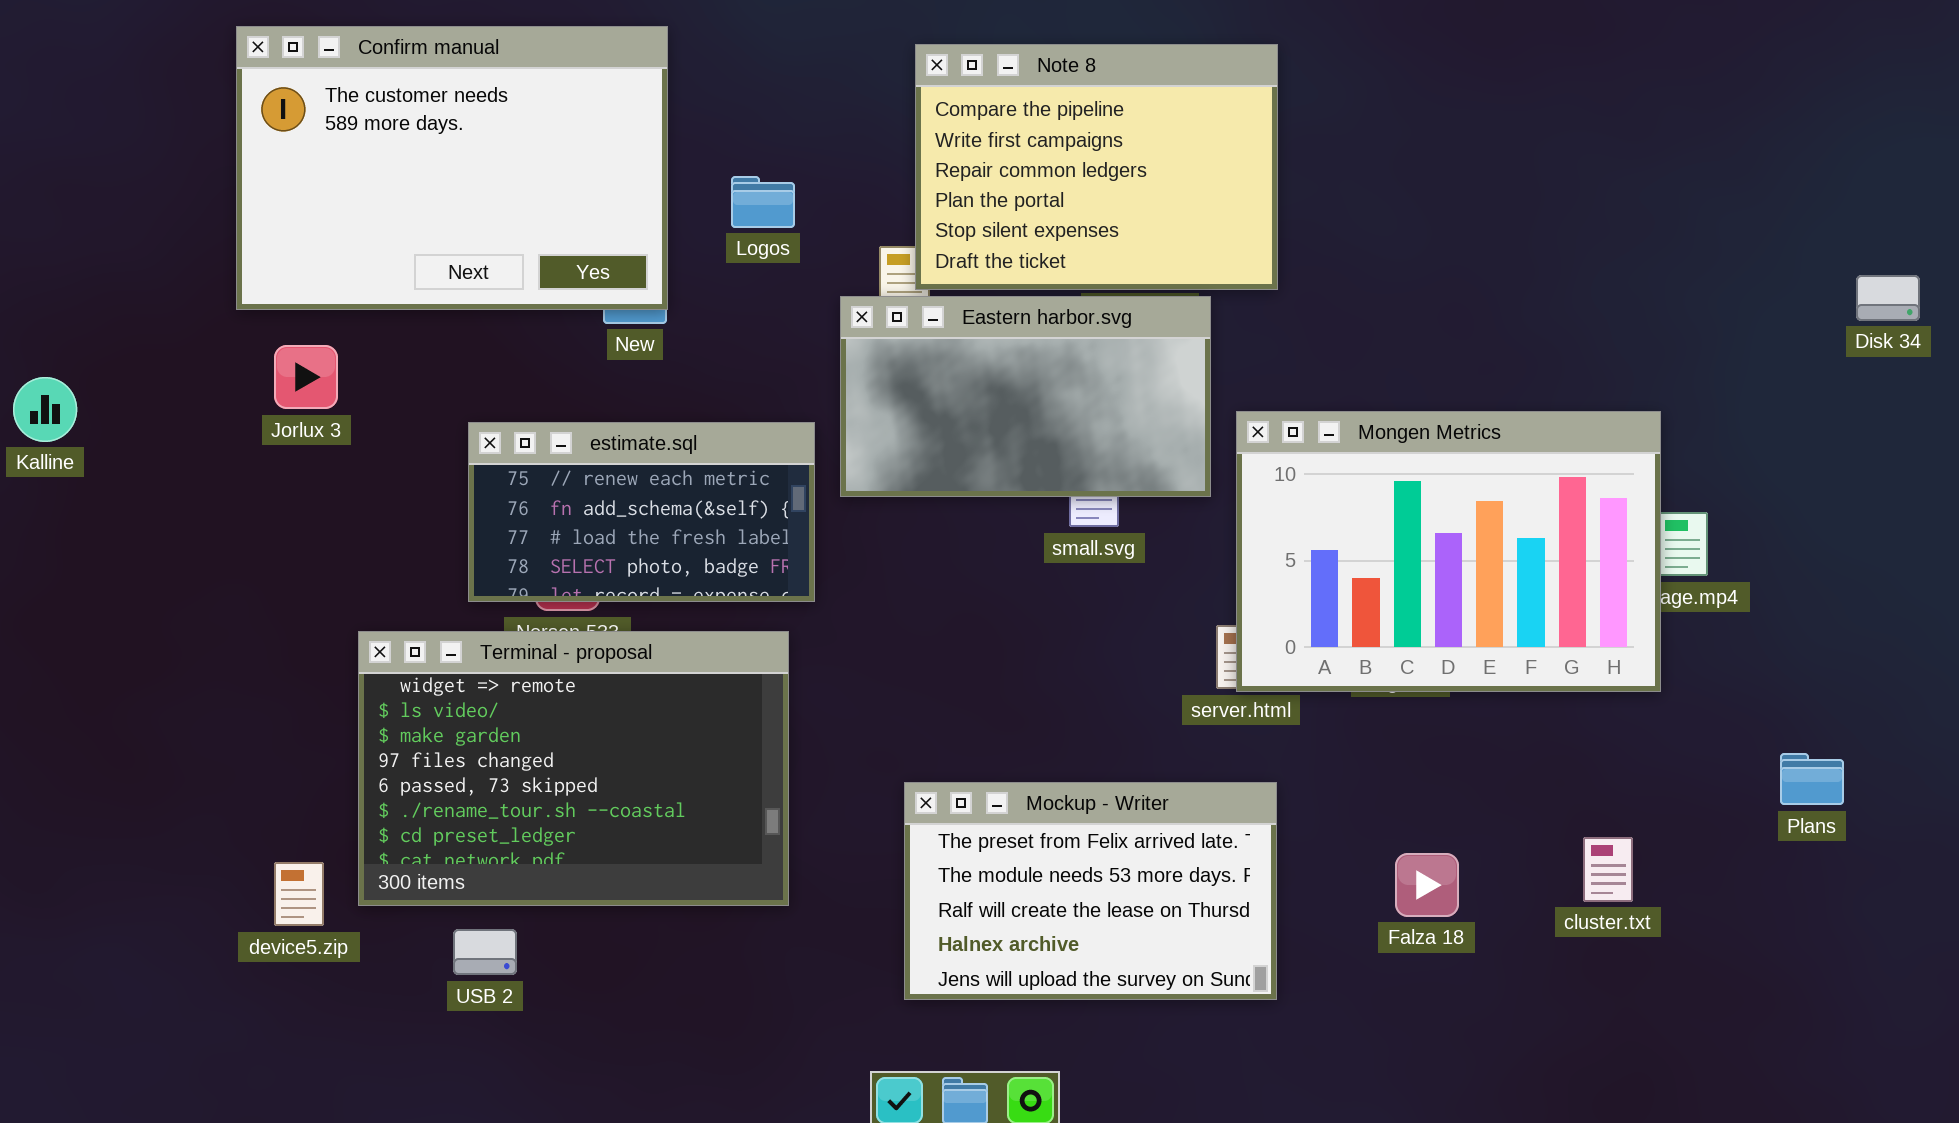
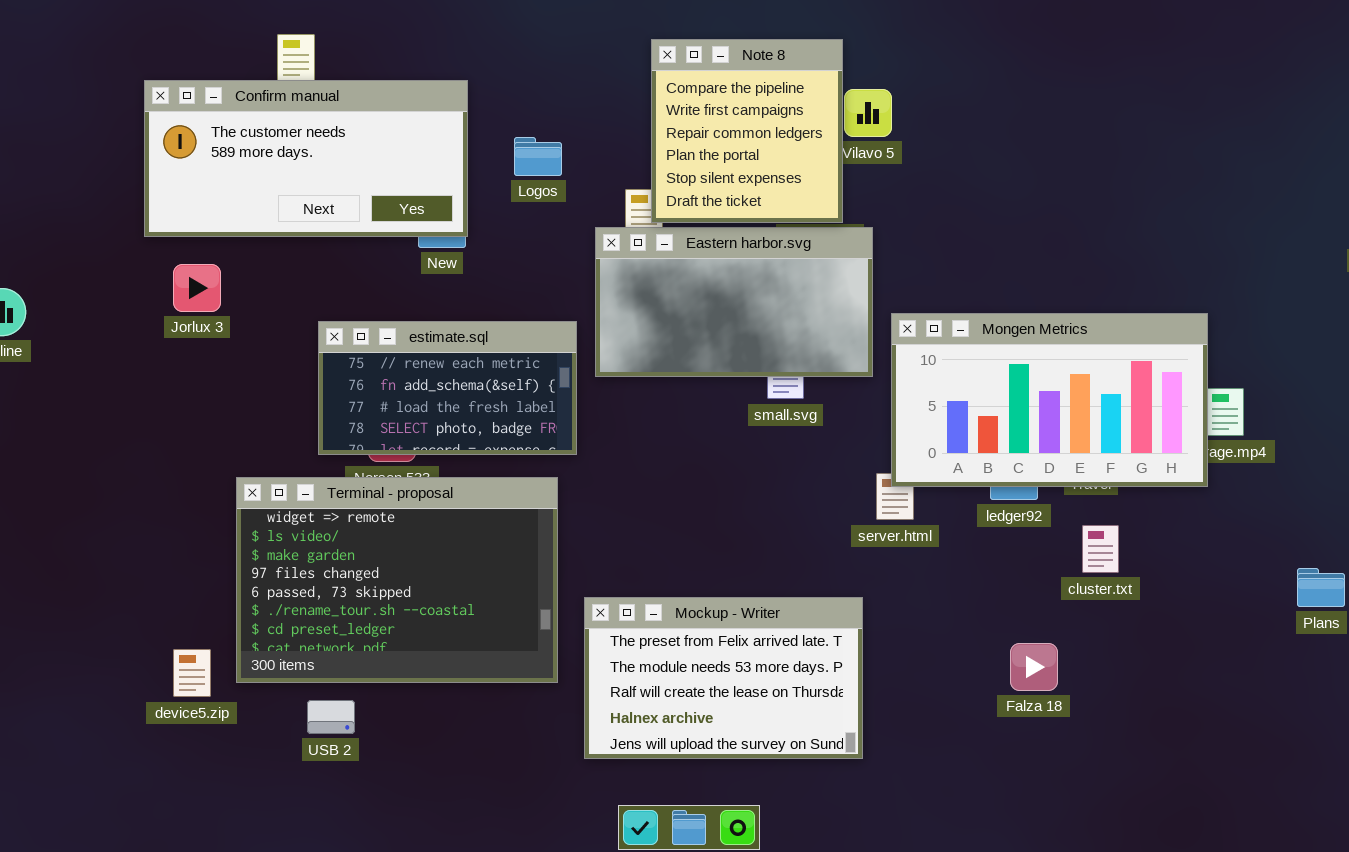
Confirm manual: [236,26,668,310] -> [144,80,468,237], resized
Note 8: [915,44,1278,290] -> [651,39,843,223], resized
Mongen Metrics: [1236,411,1661,692] -> [891,313,1208,487], resized
Mockup - Writer: [904,782,1277,1000] -> [584,597,863,759], moved
cluster.txt: [1583,837,1633,902] -> [1082,525,1119,573], moved

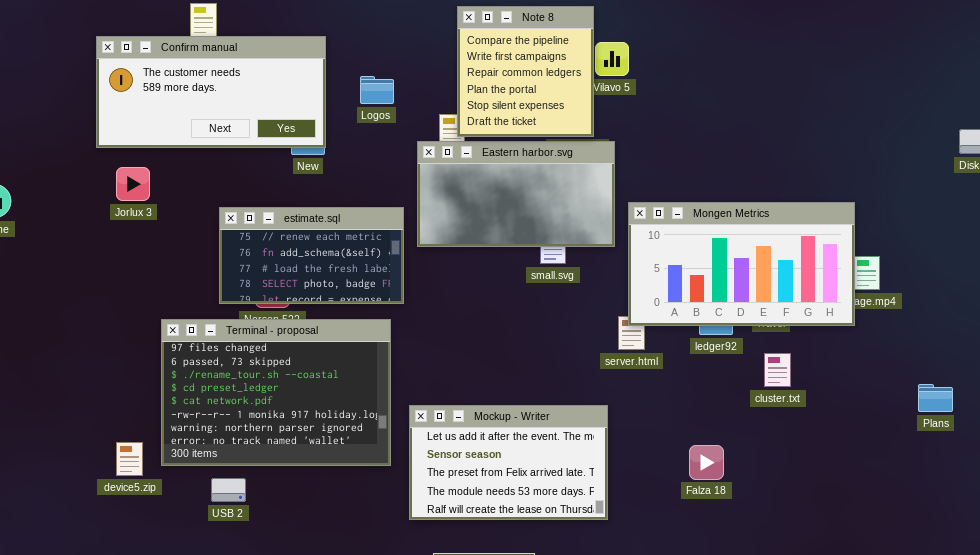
Terminal - proposal: [236,477,558,683] -> [161,319,391,466], scrolled down 3 rows
Mockup - Writer: [584,597,863,759] -> [409,405,608,520], scrolled up 2 rows
Falza 18: [1010,643,1058,691] -> [689,445,724,480], moved

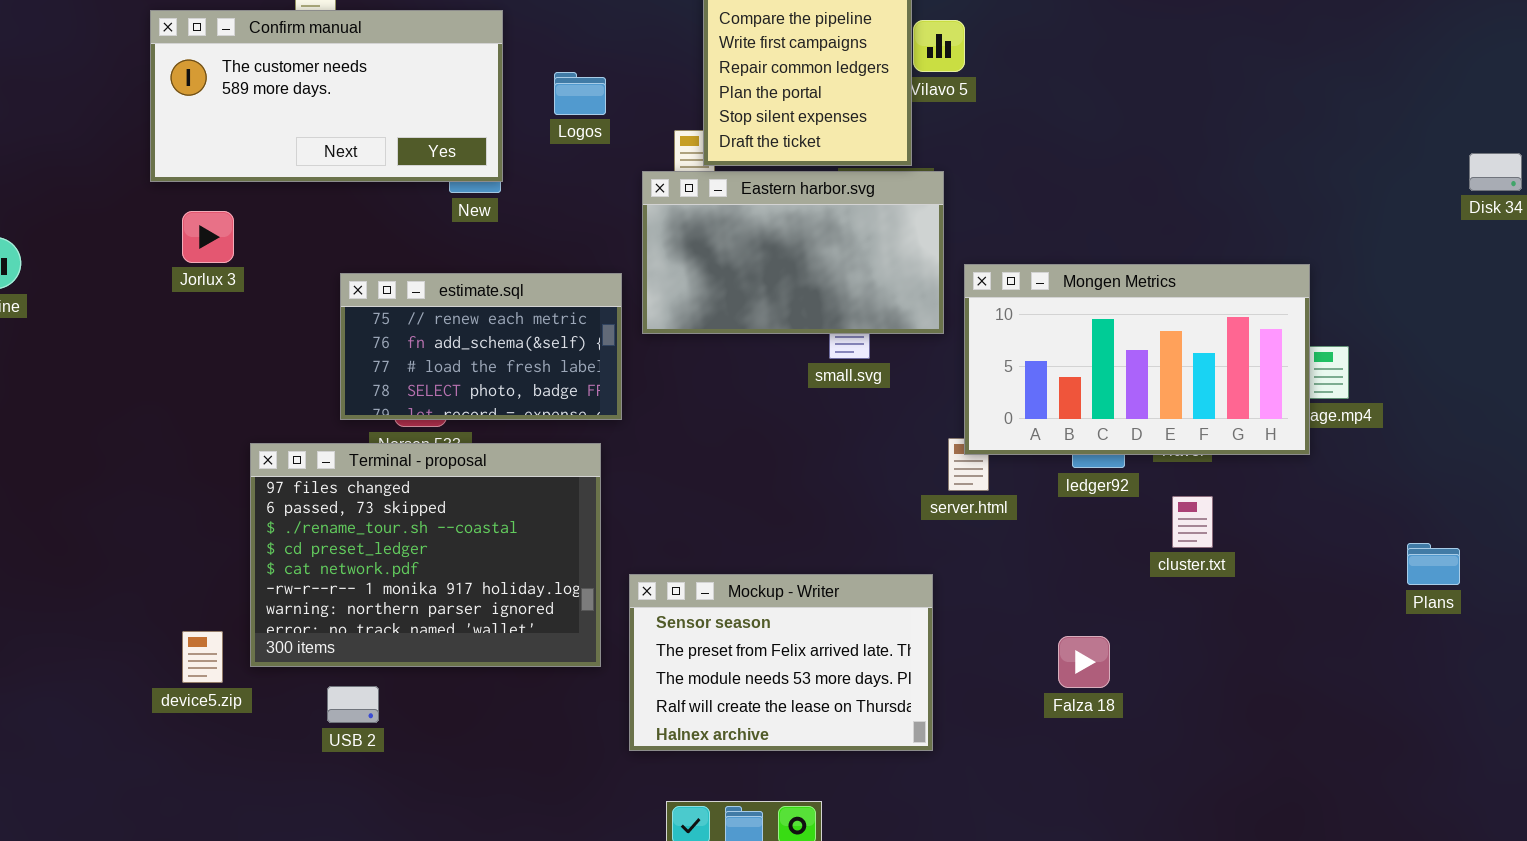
Mockup - Writer: [409,405,608,520] -> [629,574,933,751], scrolled down 1 row

